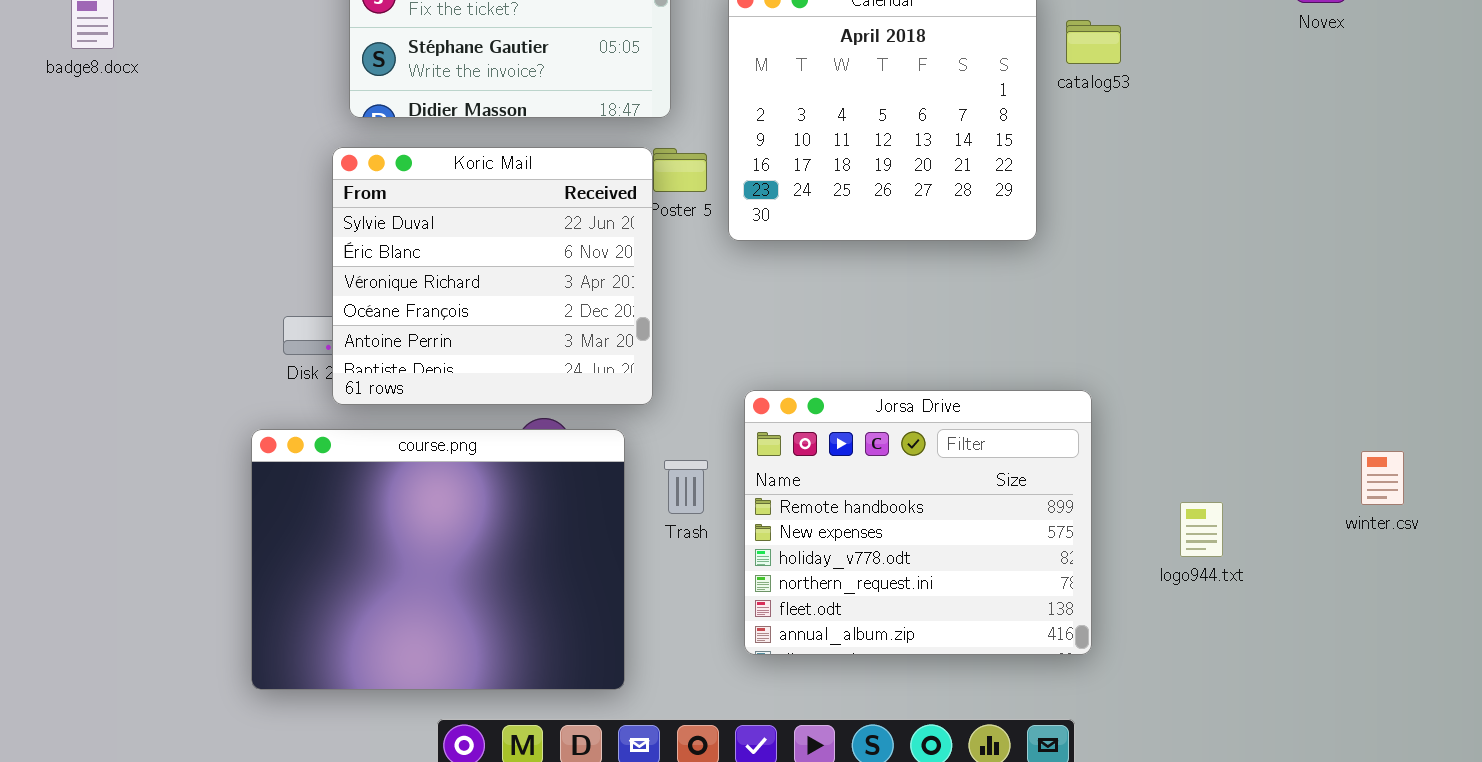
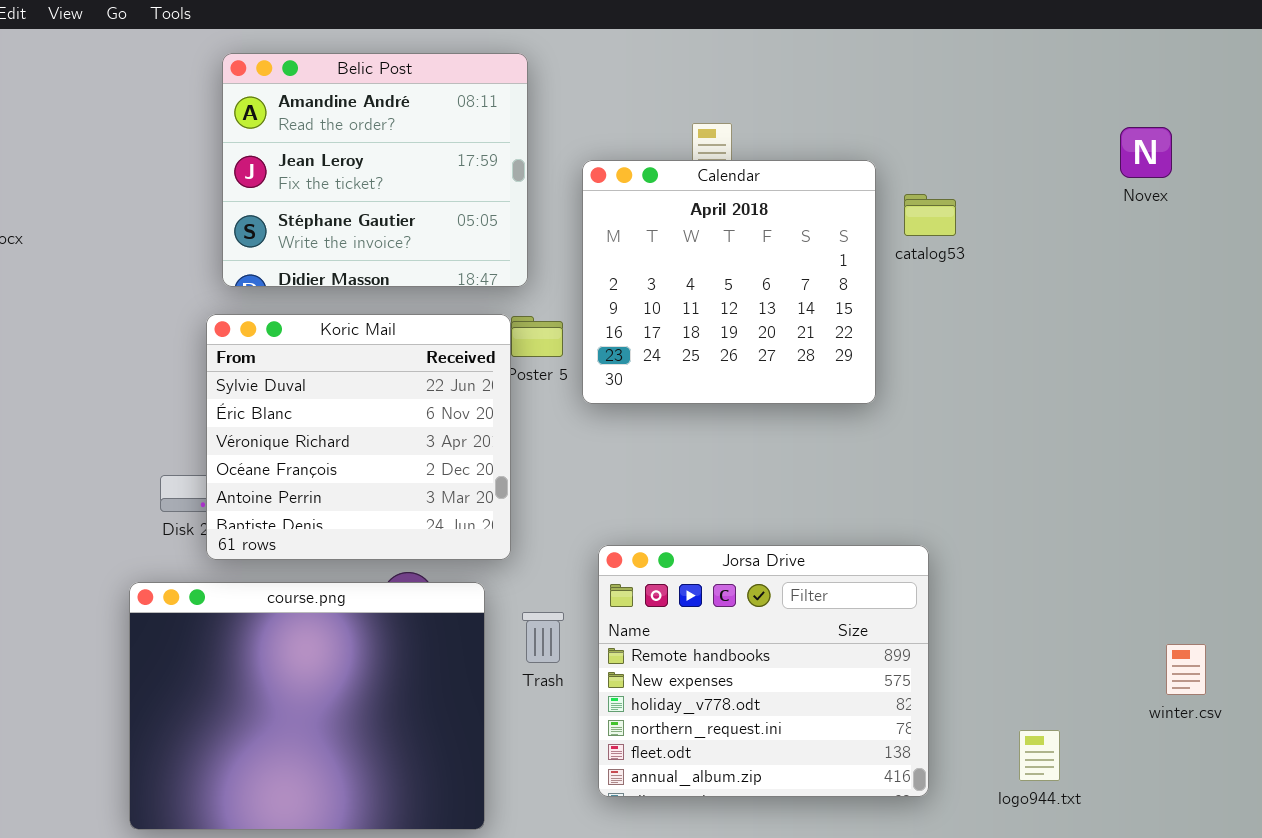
winter.csv: [1361,451,1404,505] -> [1166,644,1206,695], moved
logo944.txt: [1180,502,1223,557] -> [1019,730,1060,781], moved

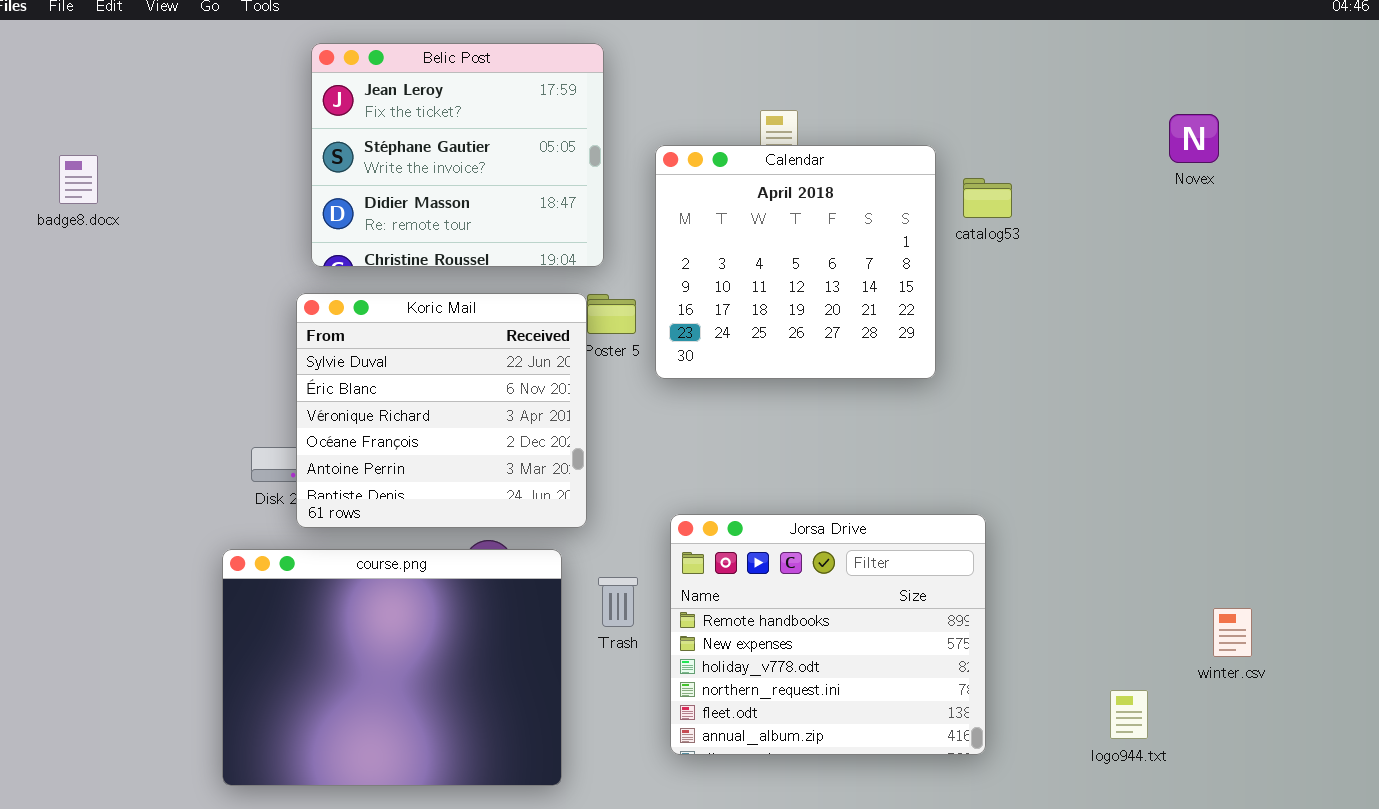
Belic Post: [222,53,528,287] -> [311,43,604,267], scrolled down 1 row
logo944.txt: [1019,730,1060,781] -> [1110,690,1148,739], moved

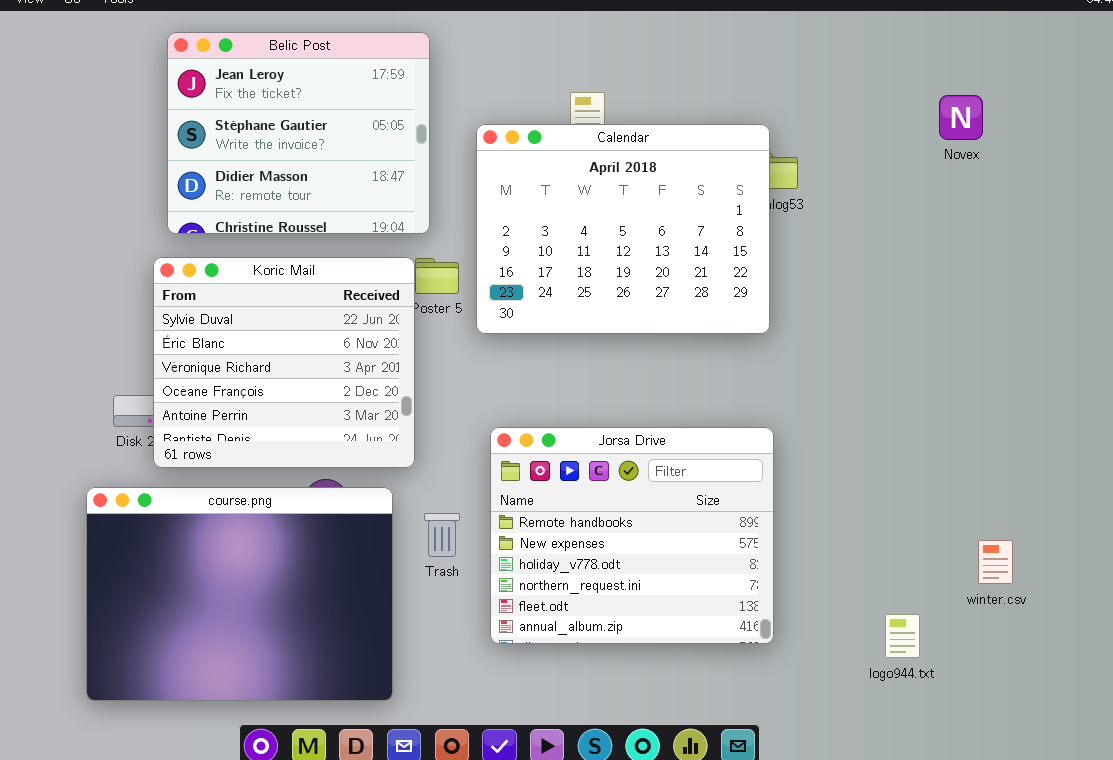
Calendar: [655,145,936,379] -> [476,124,770,334], resized
Jorsa Drive: [670,514,986,755] -> [490,427,774,644], moved

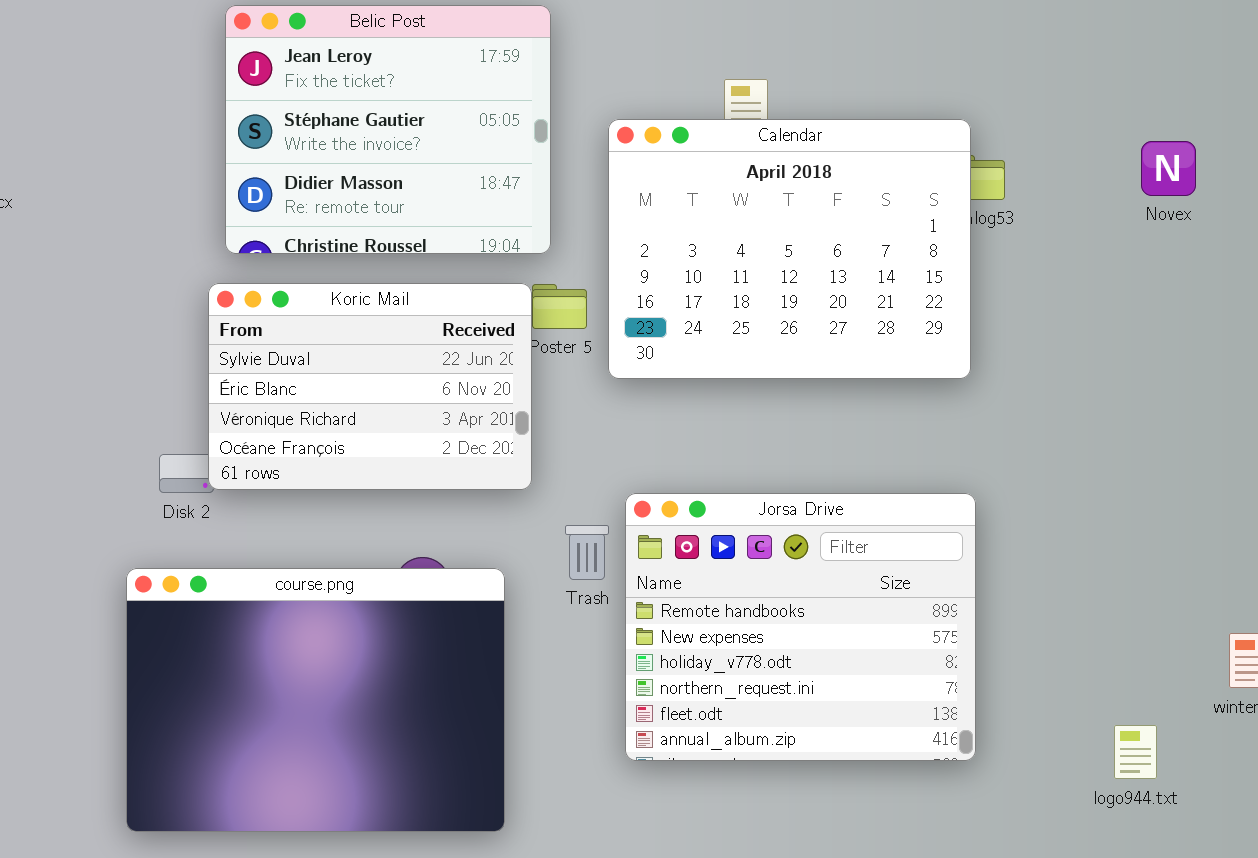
Novex: [939,95,983,140] -> [1141,141,1196,196], moved
Koric Mail: [153,257,415,468] -> [208,283,532,490], resized
Trash: [424,513,460,557] -> [565,525,609,580], moved

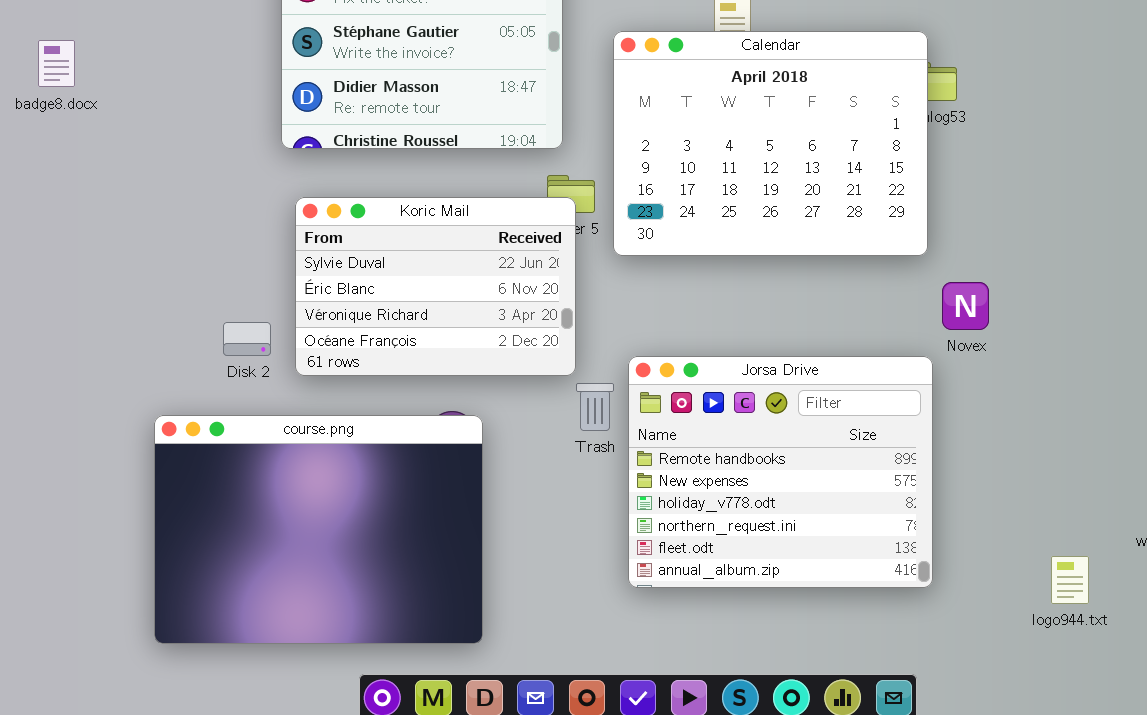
Novex: [1141,141,1196,196] -> [942,282,989,330], moved
Koric Mail: [208,283,532,490] -> [295,197,576,376], moved
course.png: [126,568,505,832] -> [154,415,483,644], moved

